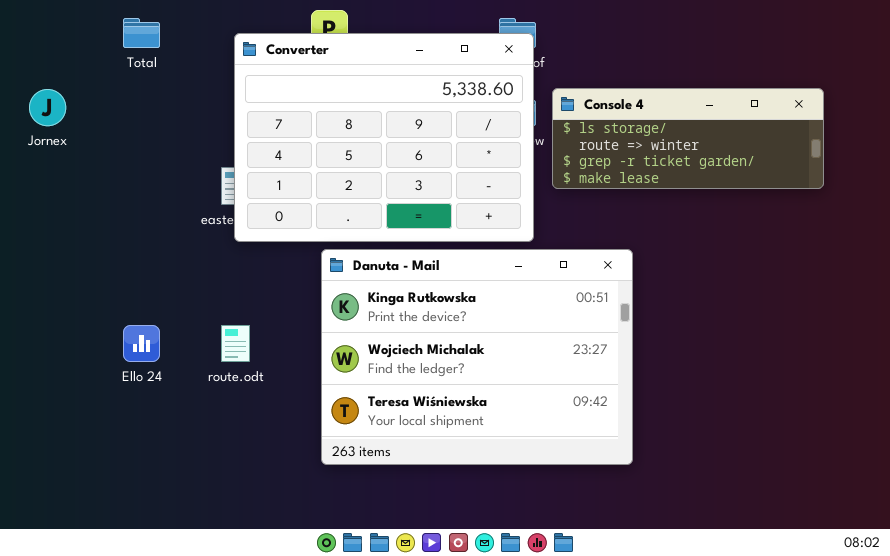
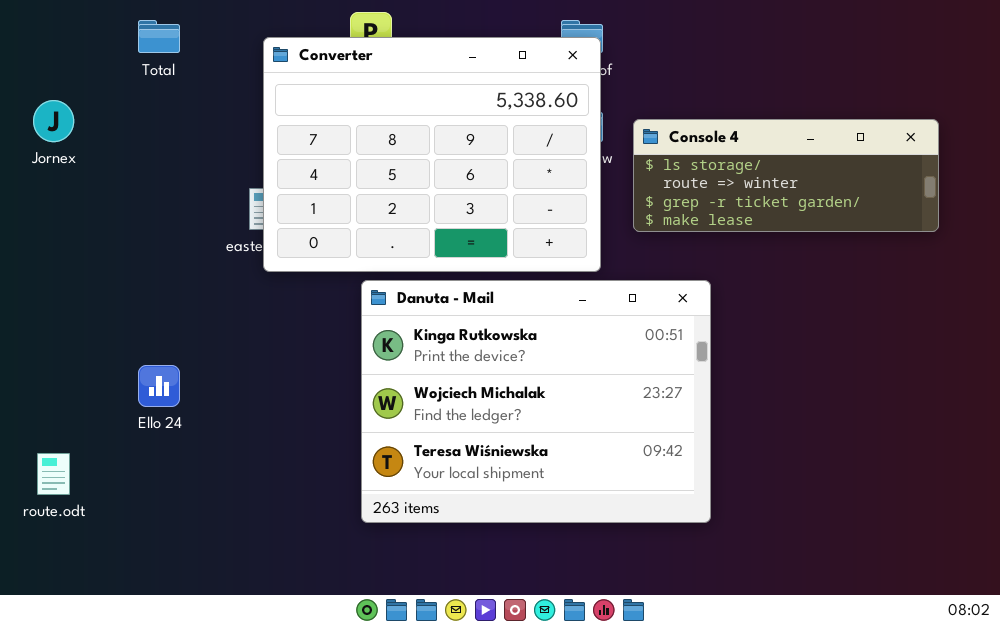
Console 4: [552,88,824,189] -> [633,119,939,232], moved
route.odt: [221,325,250,362] -> [37,453,70,495], moved

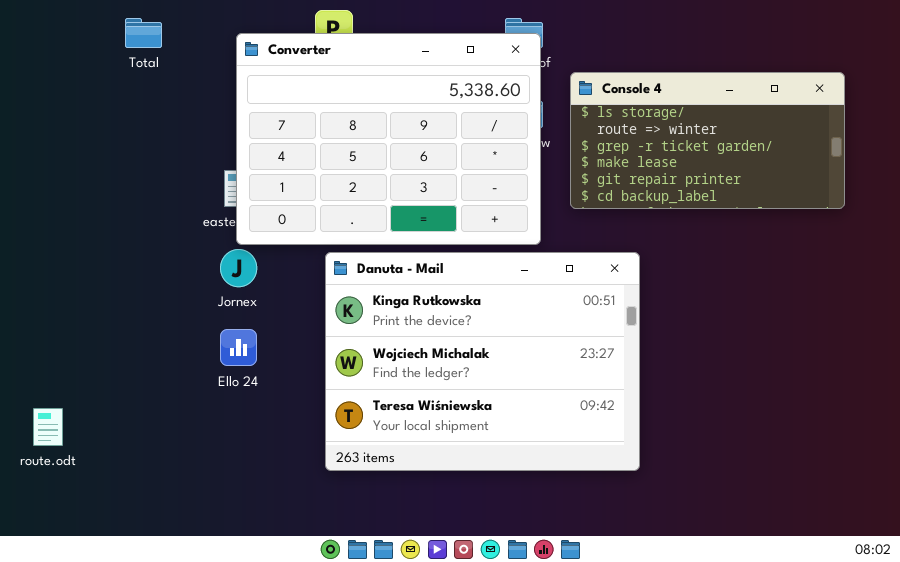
Jornex: [33,100,74,142] -> [220,249,257,287], moved
Console 4: [633,119,939,232] -> [570,72,845,209], resized
Ello 24: [138,365,180,407] -> [220,329,257,366], moved

